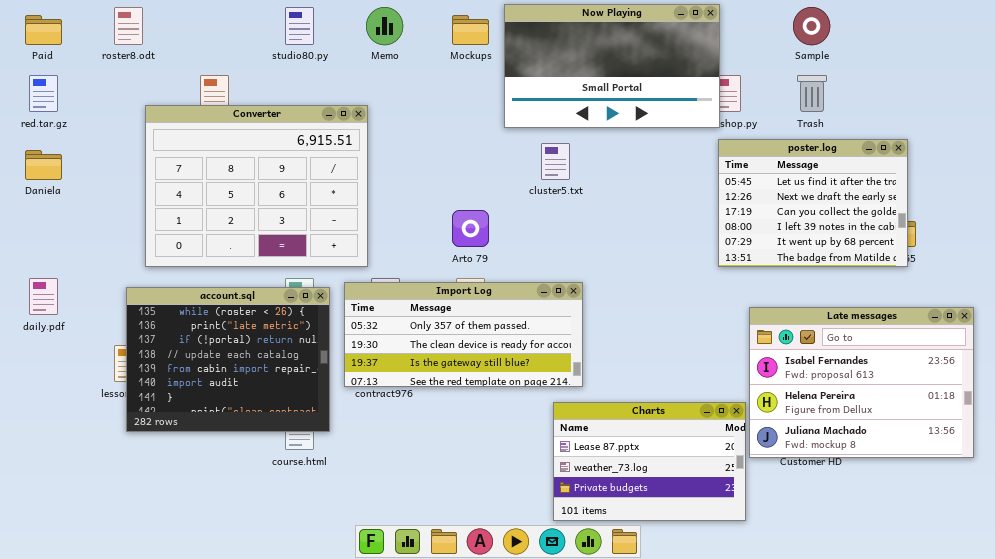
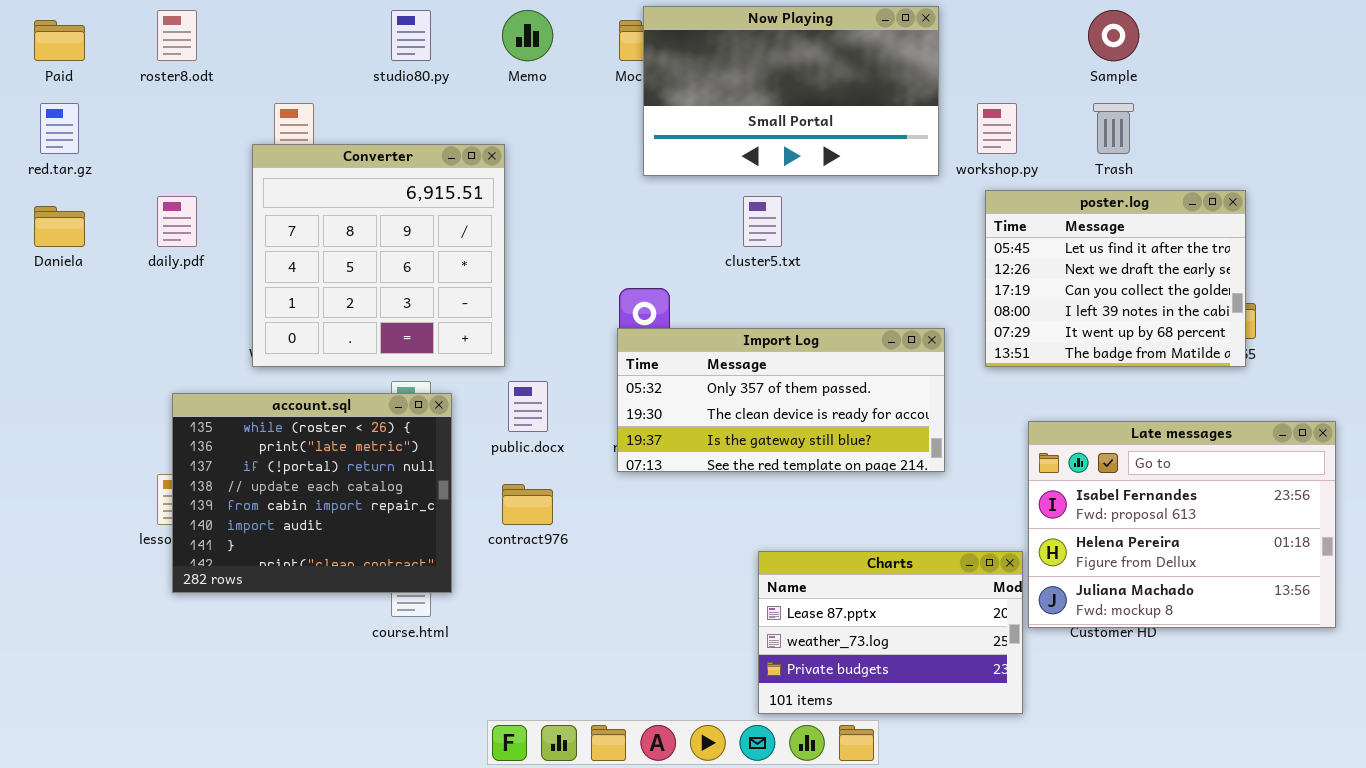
Now Playing: [504,4,720,128] -> [643,6,939,176], moved
Converter: [145,105,368,267] -> [252,144,505,367], resized
daily.pdf: [29,278,58,315] -> [157,196,197,247], moved
Import Log: [344,282,583,387] -> [617,328,945,472], moved

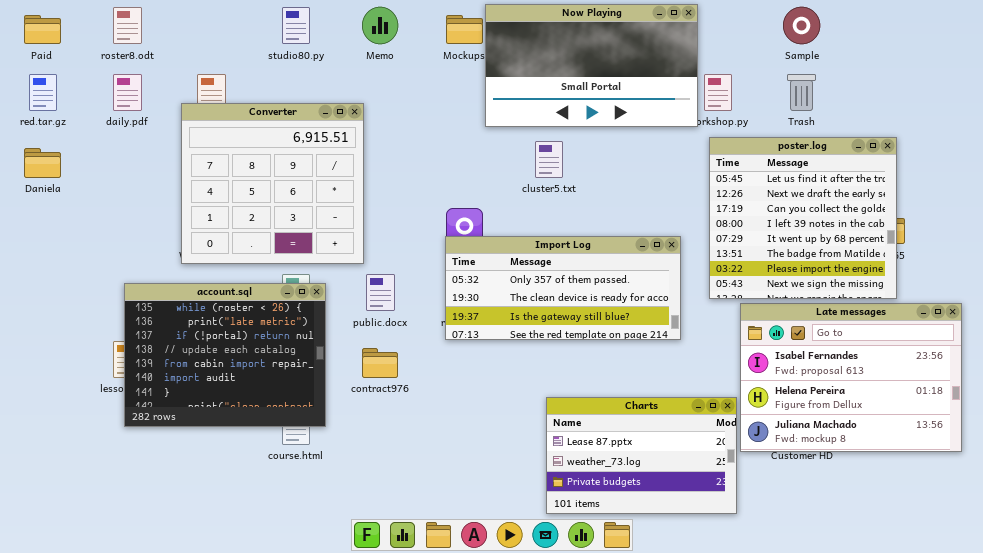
Now Playing: [643,6,939,176] -> [485,4,698,127], moved
poster.log: [985,190,1246,367] -> [709,137,897,299], resized
daily.pdf: [157,196,197,247] -> [113,74,142,111], moved

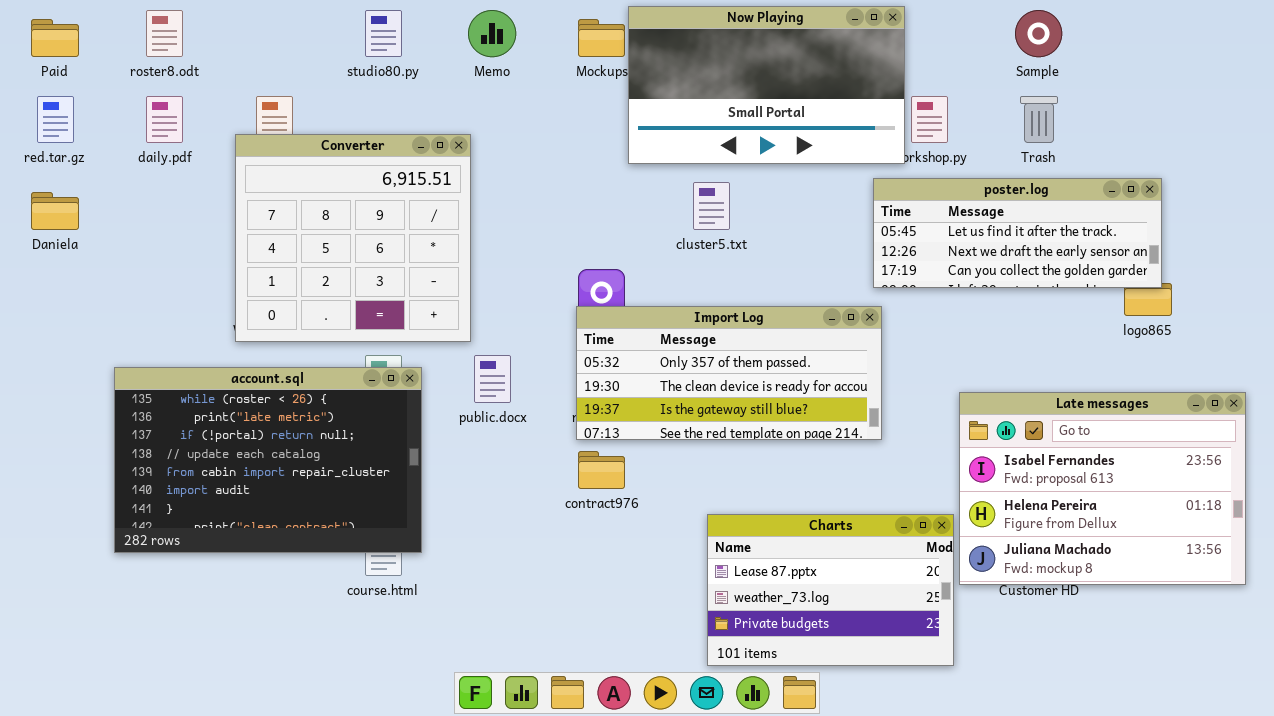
poster.log: [709,137,897,299] -> [873,178,1162,288], resized
account.sql: [124,283,326,427] -> [114,367,422,553], resized
contract976: [362,348,398,378] -> [578,451,625,489], moved

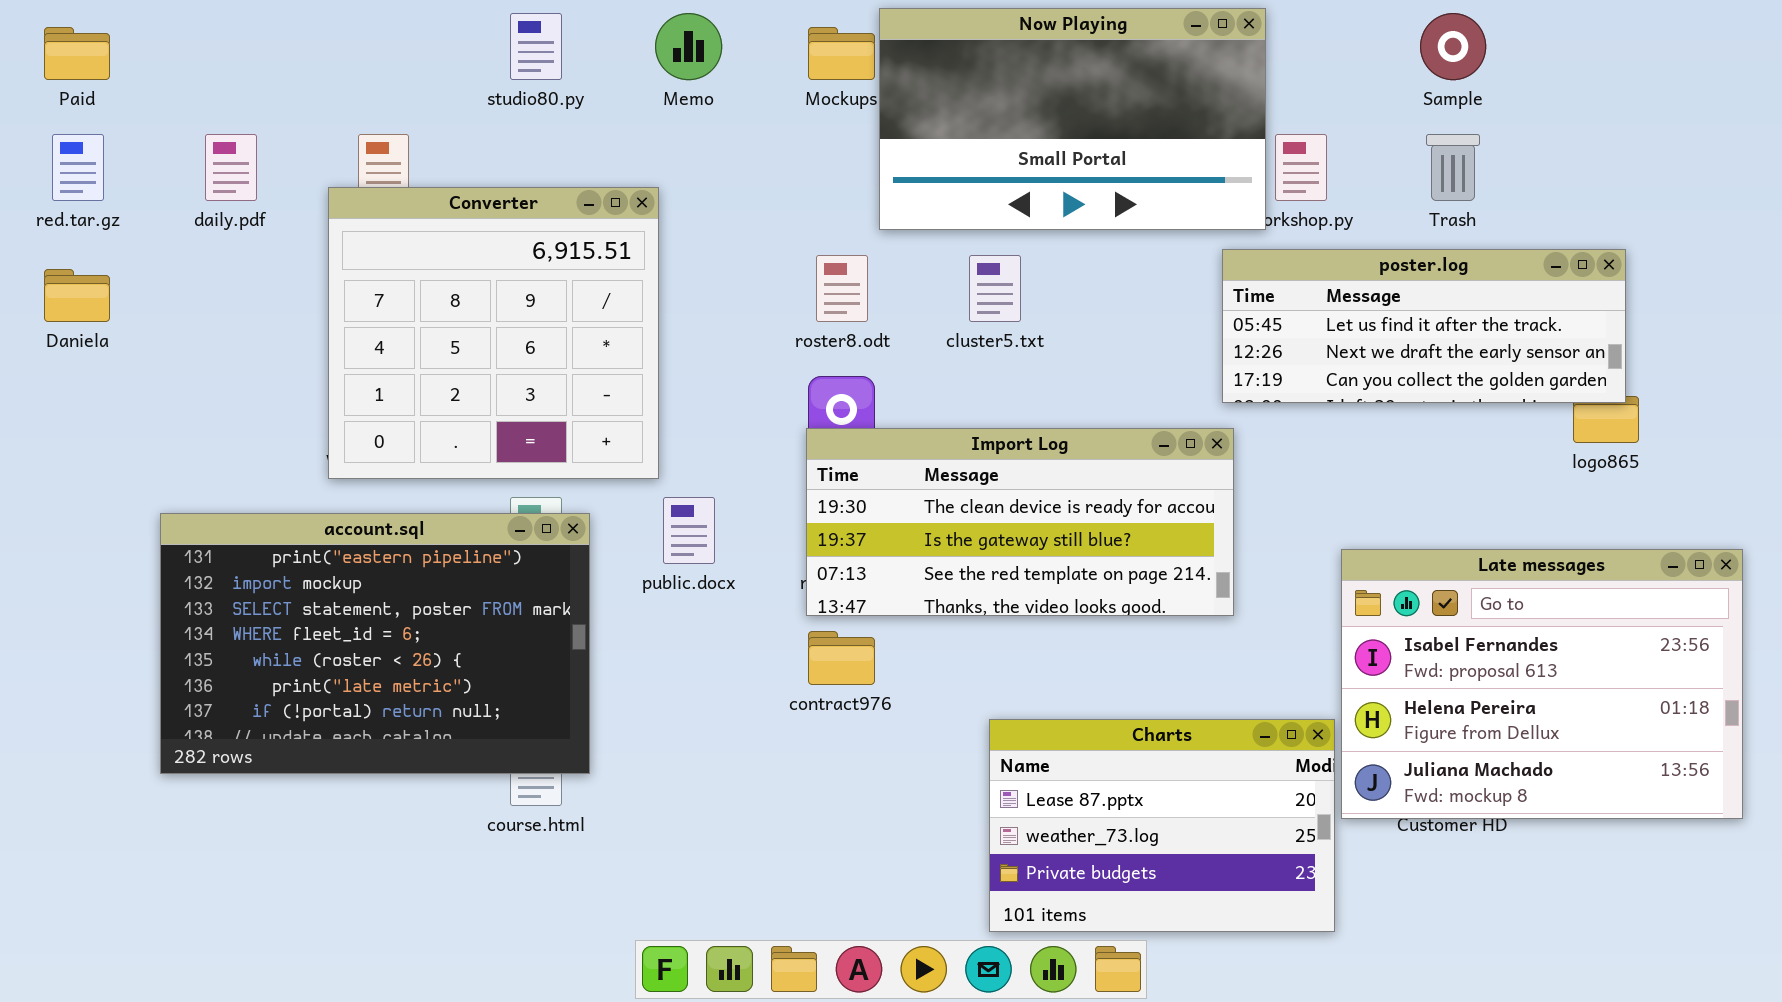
roster8.odt: [146,10,183,57] -> [816,255,868,322], moved
Import Log: [576,306,882,440] -> [806,428,1234,616], scrolled down 1 row
account.sql: [114,367,422,553] -> [160,513,590,774], scrolled up 4 rows

